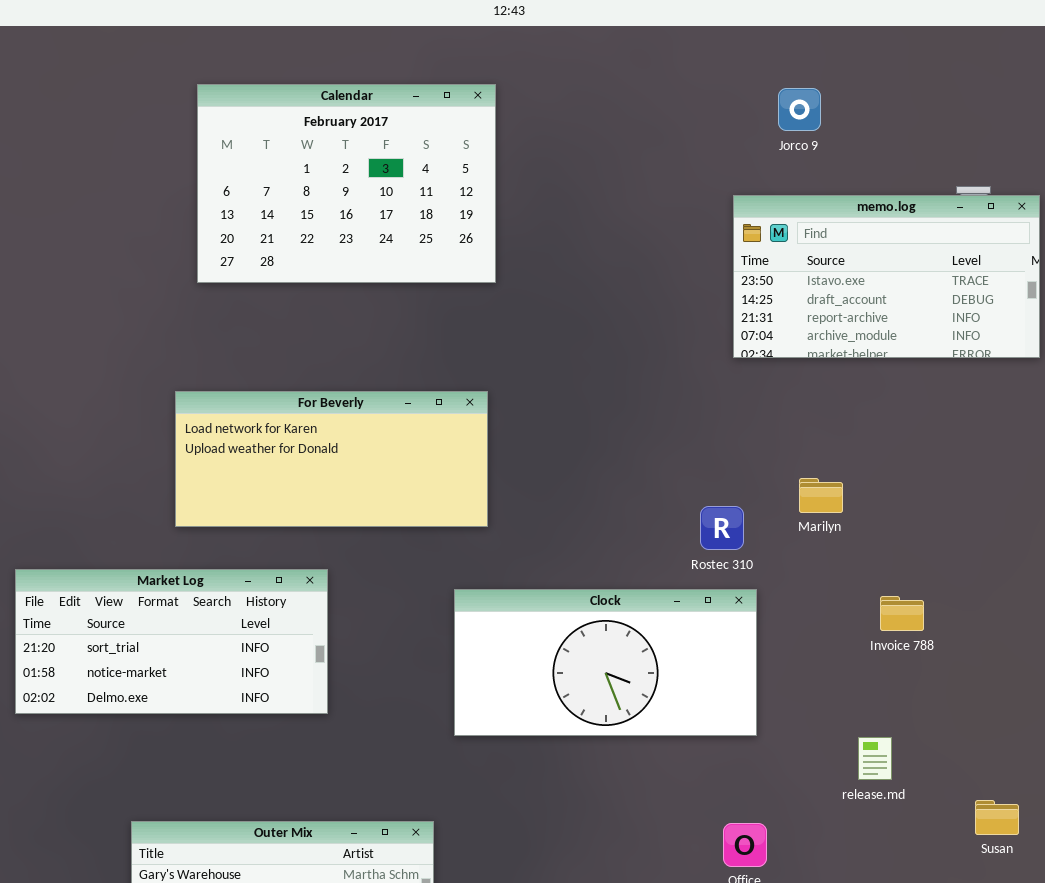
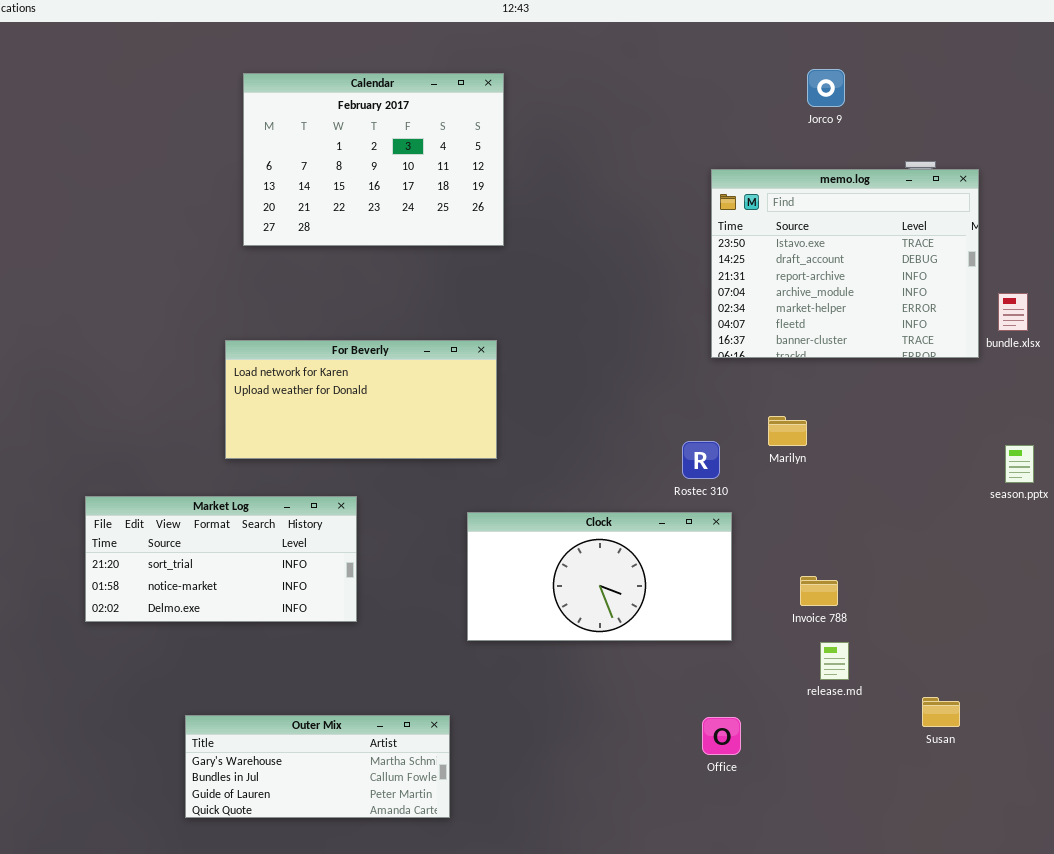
Jorco 9: [778,88,821,131] -> [807,69,845,107], moved
memo.log: [733,195,1040,358] -> [711,169,979,358], resized
Invoice 788: [880,596,924,631] -> [800,576,838,606], moved

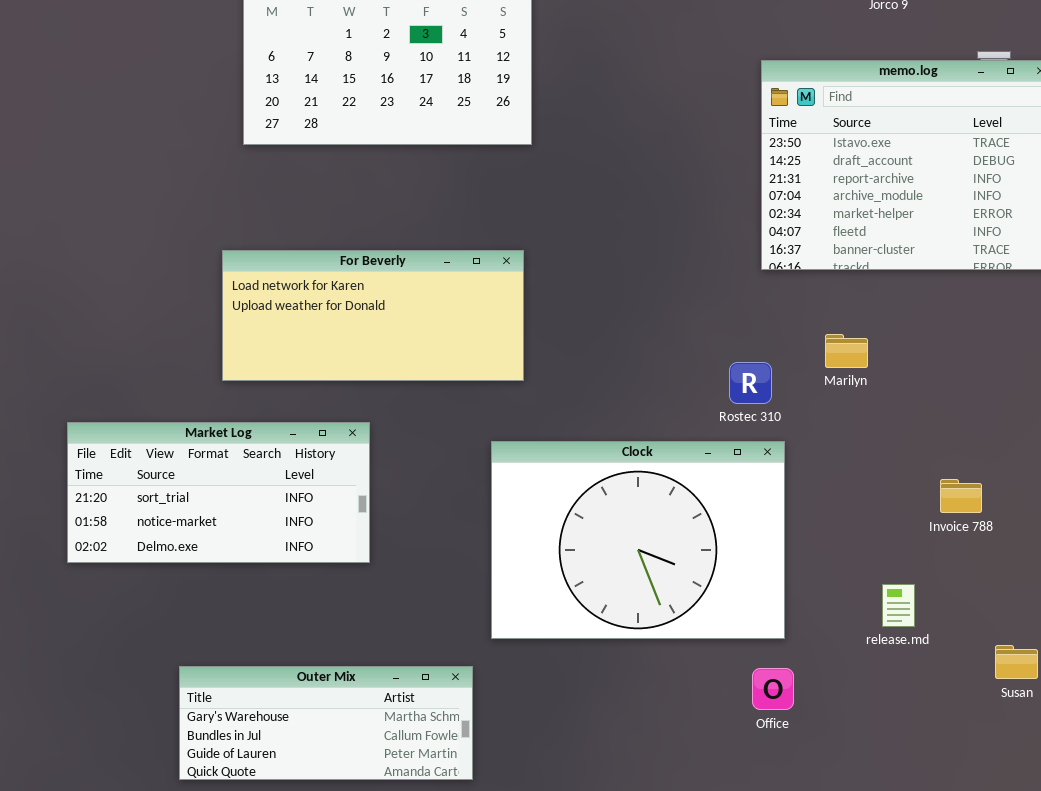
Clock: [467,512,732,641] -> [491,441,785,639], resized
Invoice 788: [800,576,838,606] -> [940,479,982,513], moved

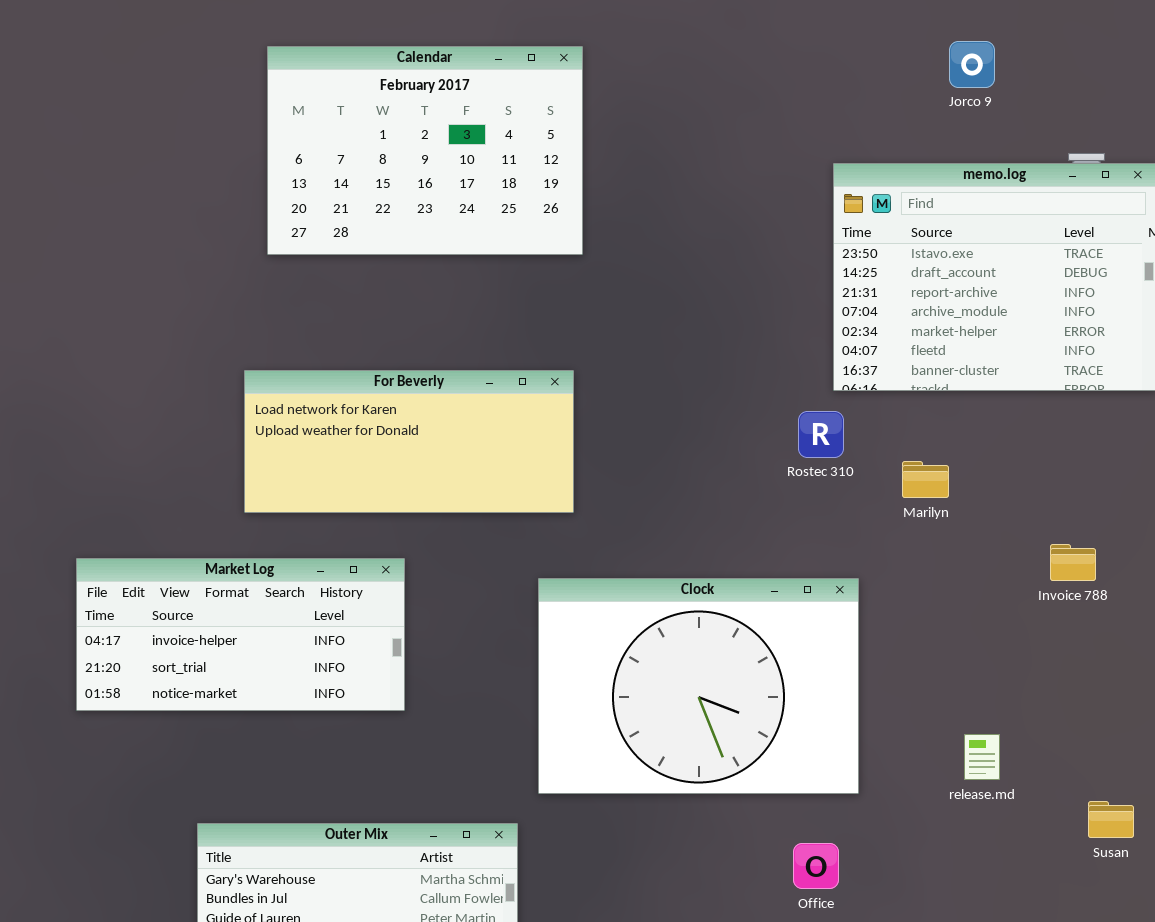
Rostec 310: [729,362,772,404] -> [798,411,844,458], moved
Market Log: [67,422,370,563] -> [76,558,405,711], scrolled up 1 row
Invoice 788: [940,479,982,513] -> [1050,544,1096,581], moved
Office: [752,668,794,710] -> [793,843,839,889], moved

